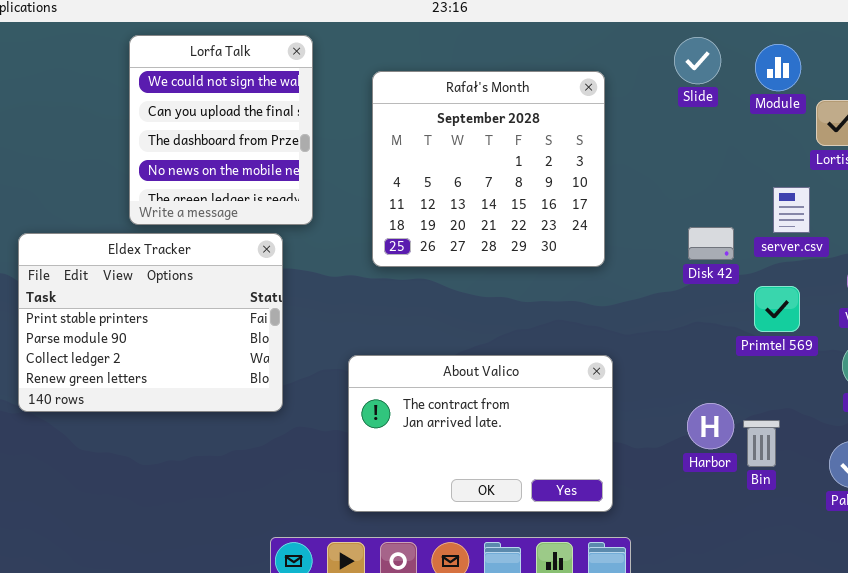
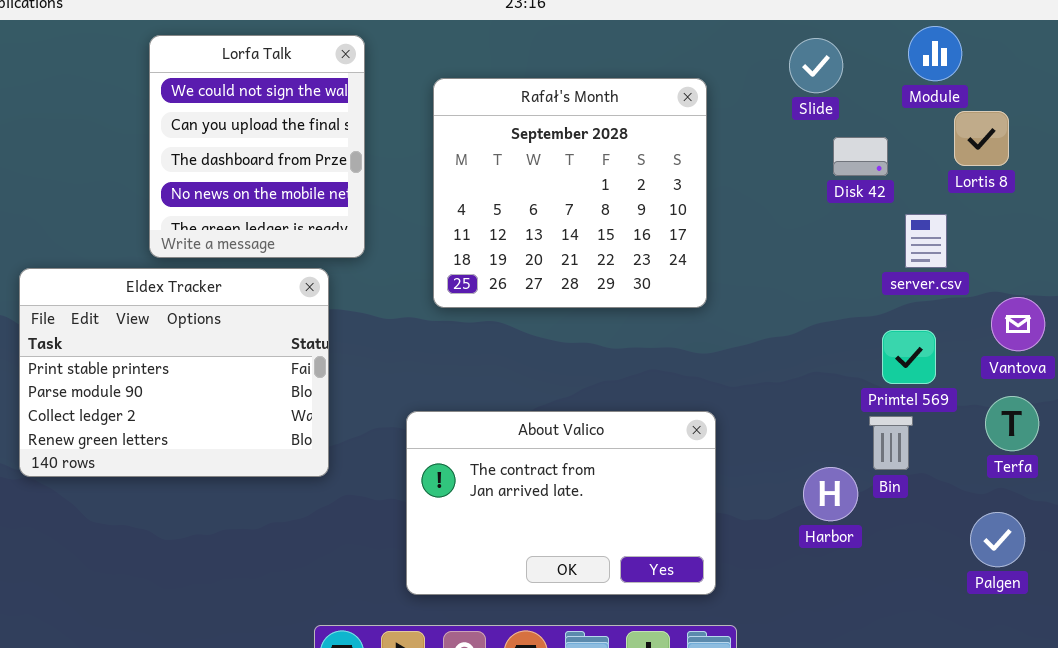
Module: [755,44,801,91] -> [908,26,962,81], moved
Disk 42: [688,227,734,260] -> [833,137,888,176], moved
Bin: [743,420,780,467] -> [869,416,913,470], moved

